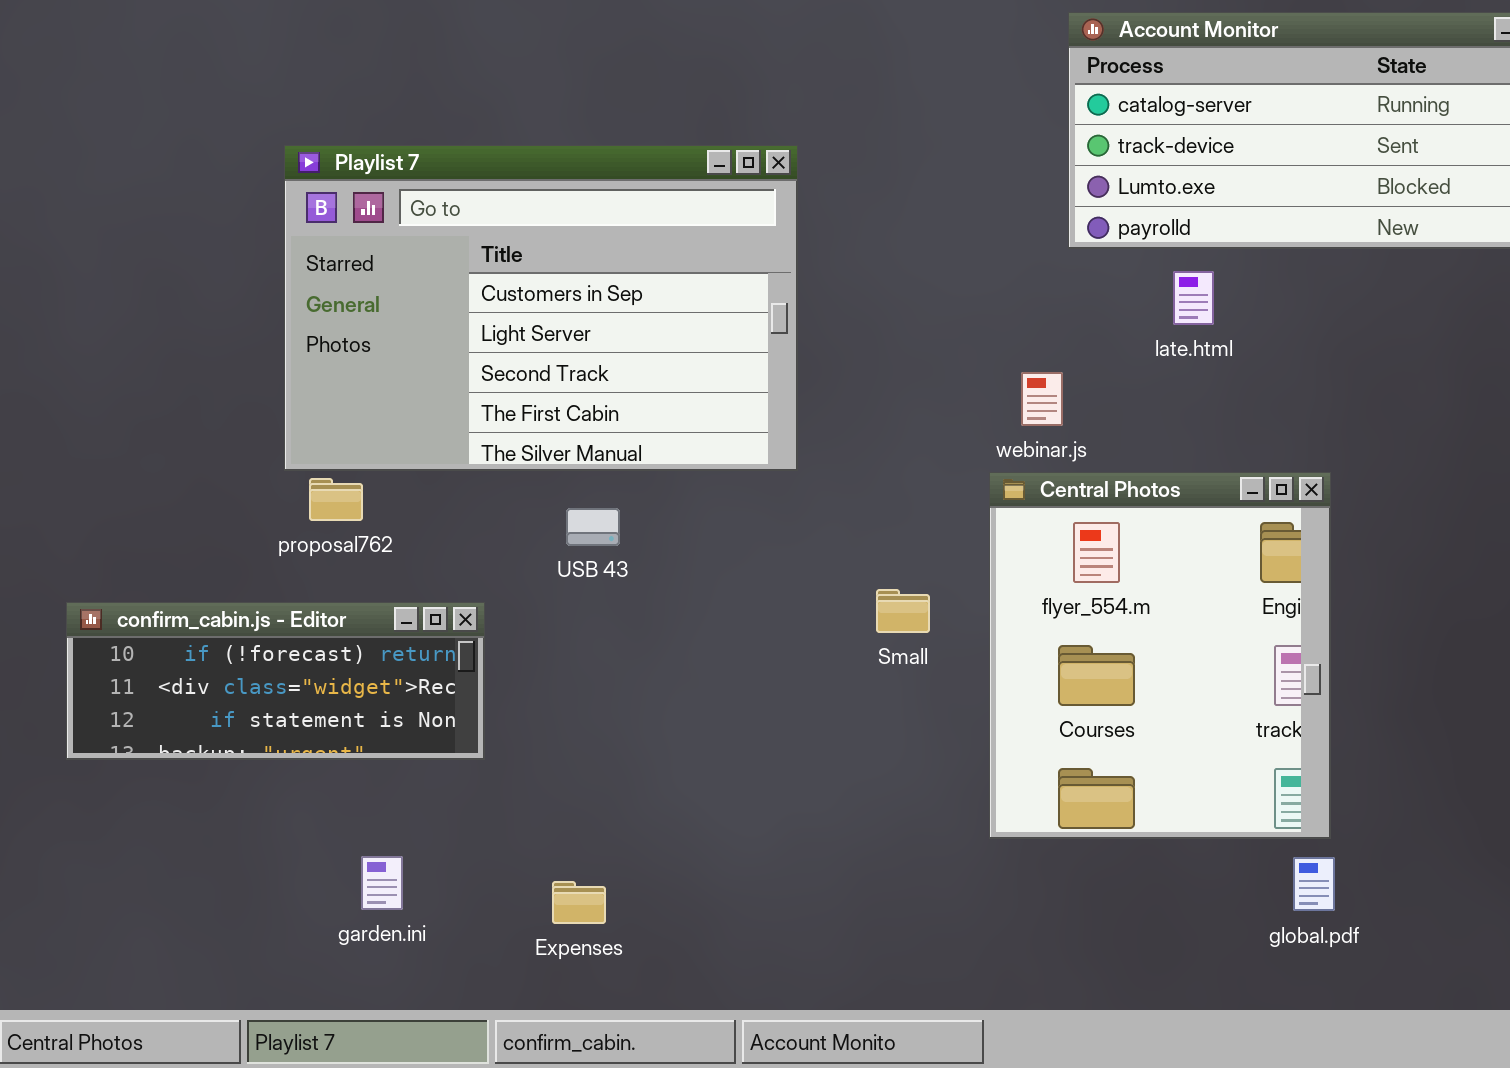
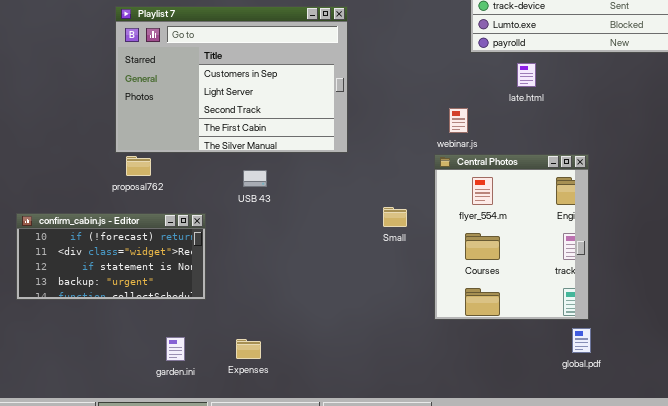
confirm_cabin.js - Editor: [66,602,485,760] -> [16,213,206,300], resized
garden.ini: [361,856,403,910] -> [166,337,185,361], moved

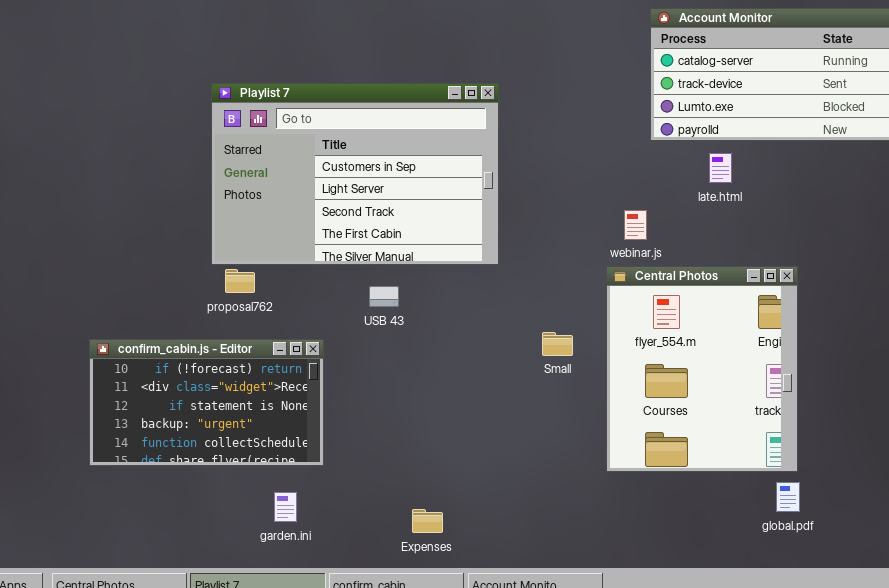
confirm_cabin.js - Editor: [16,213,206,300] -> [89,339,324,466], resized
Expenses: [236,339,261,359] -> [412,509,443,533], moved

